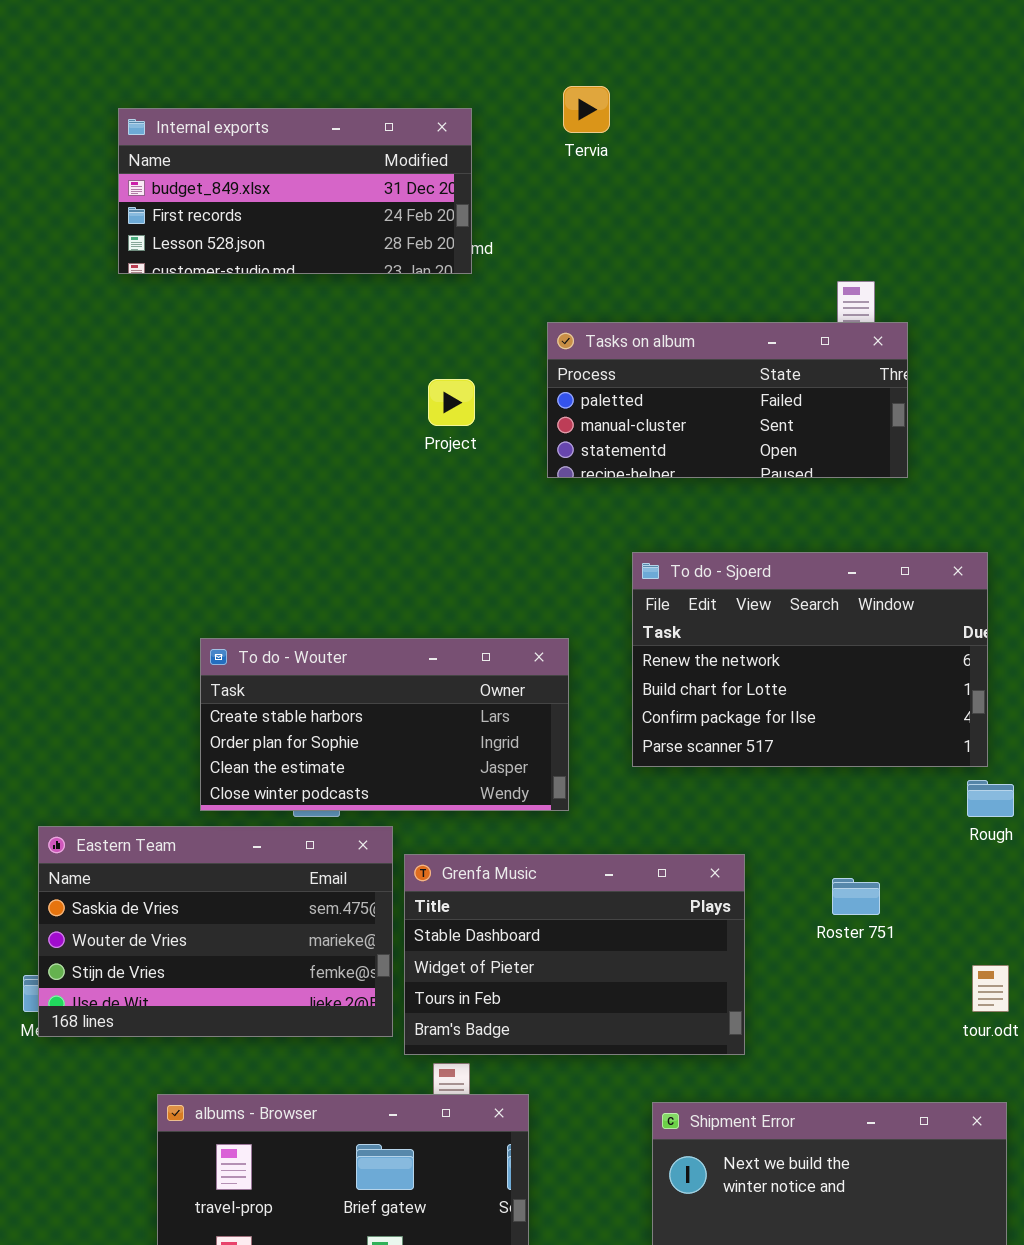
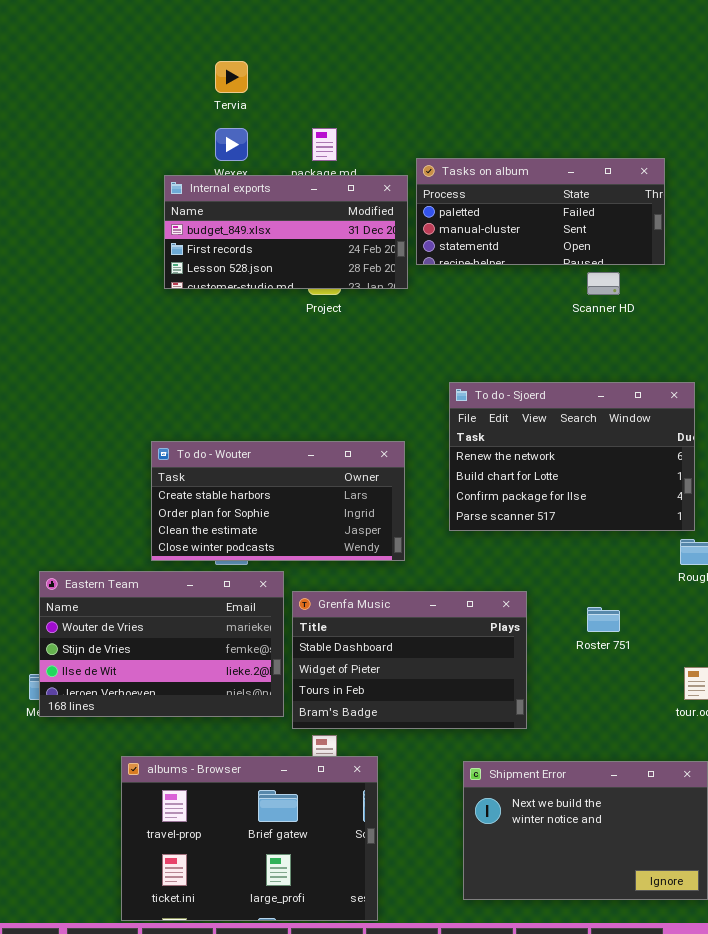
Tervia: [563,86,610,133] -> [215,61,248,93], moved
Internal exports: [118,108,472,274] -> [164,175,408,289], moved
Tasks on album: [547,322,908,478] -> [416,158,665,265], moved
Eastern Team: [38,826,393,1037] -> [39,571,284,717], scrolled down 1 row

